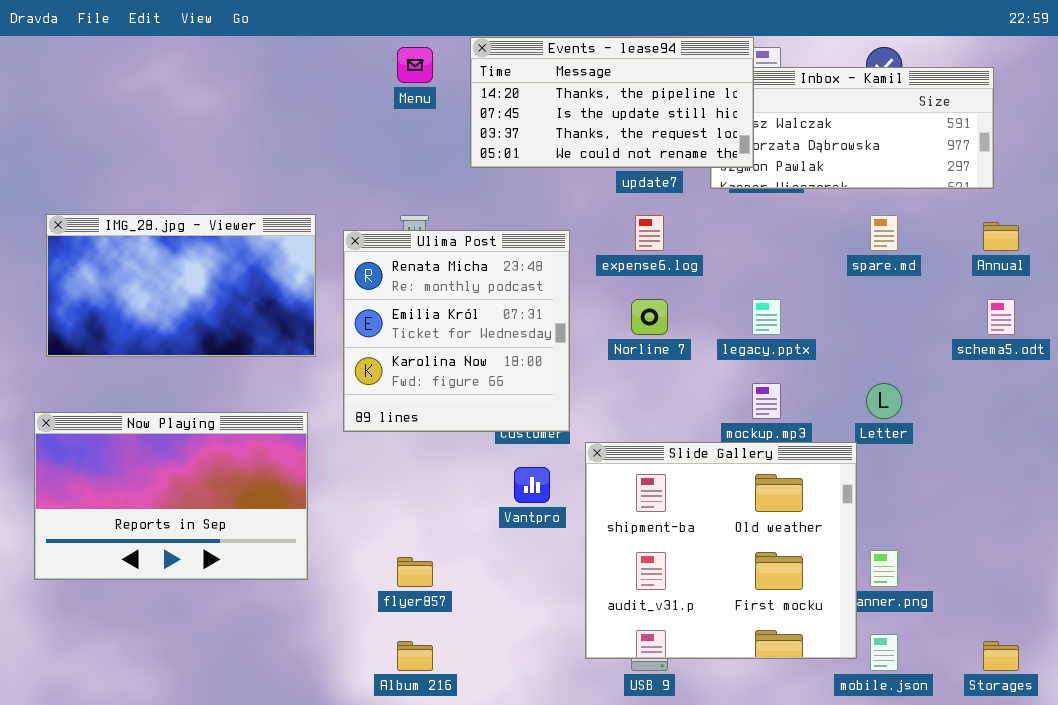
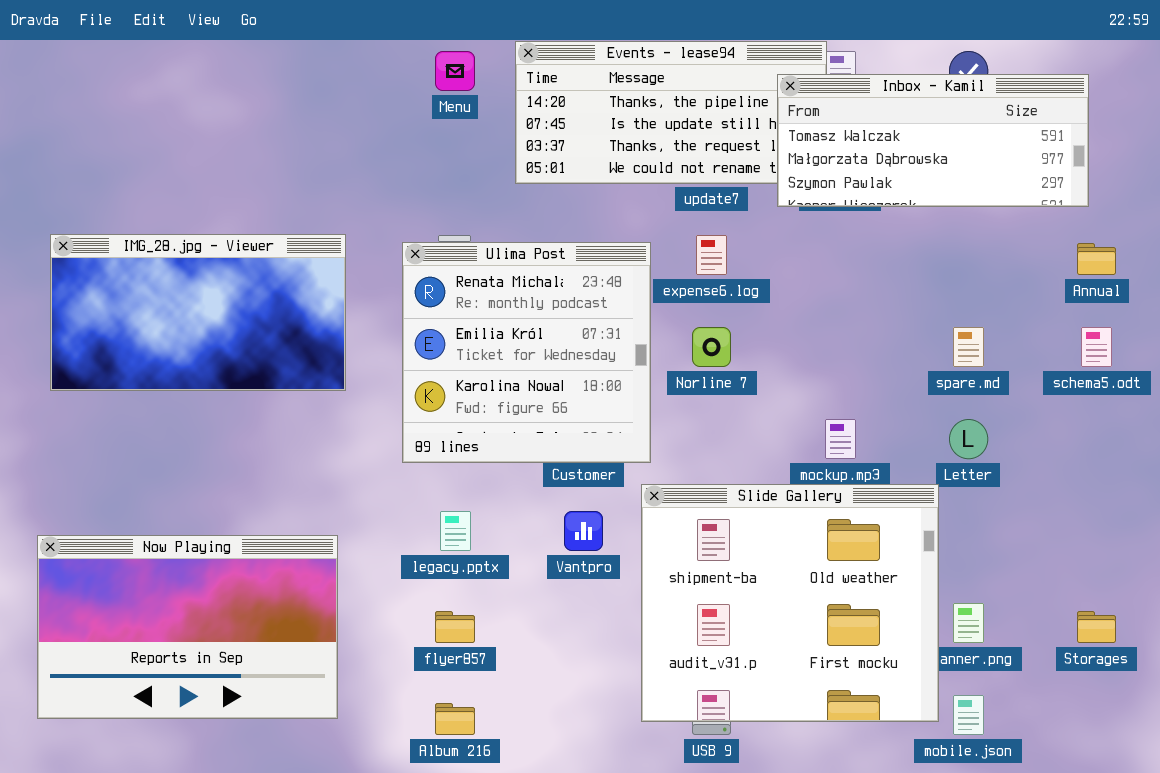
Inbox - Kamil: [710,67,994,189] -> [777,74,1089,207], raised
spare.md: [870,215,898,251] -> [953,327,984,367], moved
Ulima Post: [343,230,570,432] -> [402,242,651,463], moved
legacy.pptx: [752,299,781,335] -> [440,511,471,551], moved
Now Playing: [34,412,308,580] -> [37,535,338,719], moved
Storages: [983,641,1019,671] -> [1077,611,1116,643], moved

